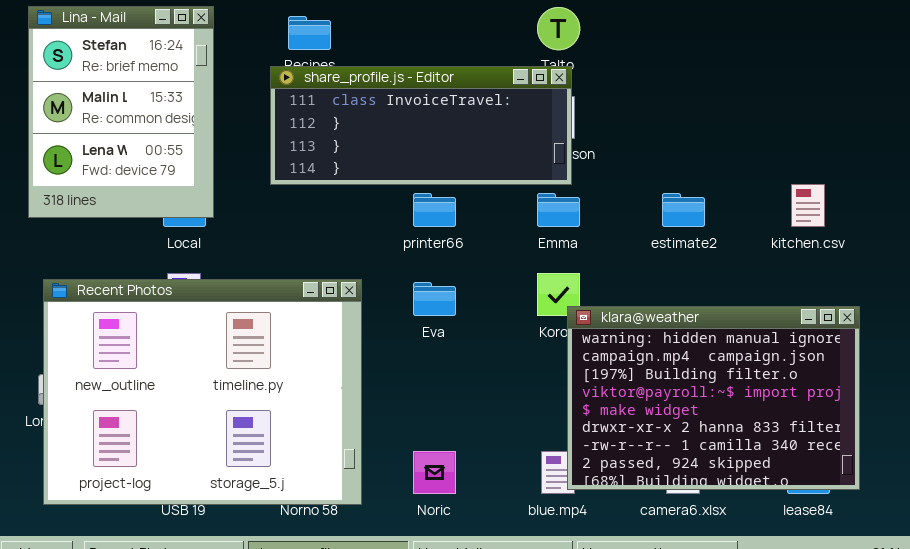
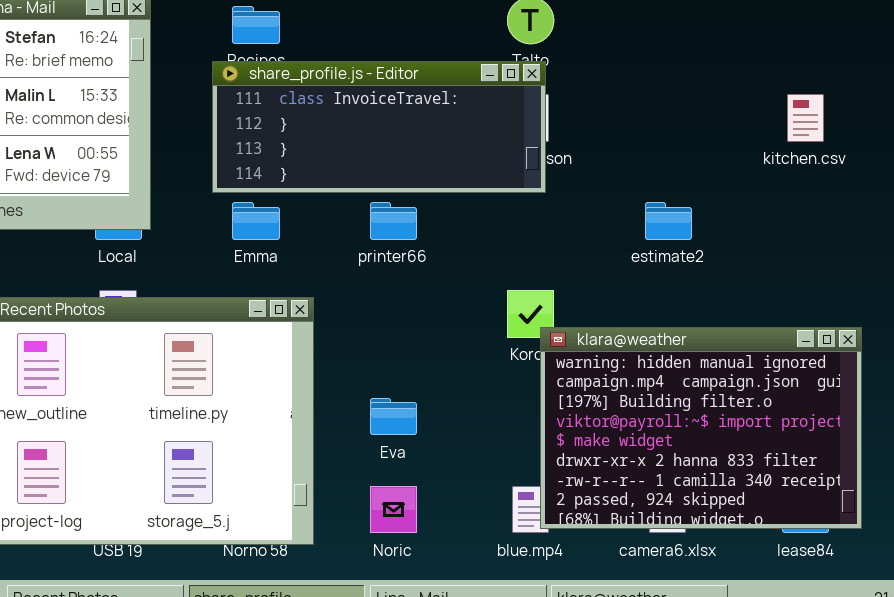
kitchen.csv: [791,184,825,227] -> [787,94,824,142], moved
Emma: [537,193,580,227] -> [232,202,280,240], moved
Eva: [413,282,456,316] -> [370,398,417,435], moved

